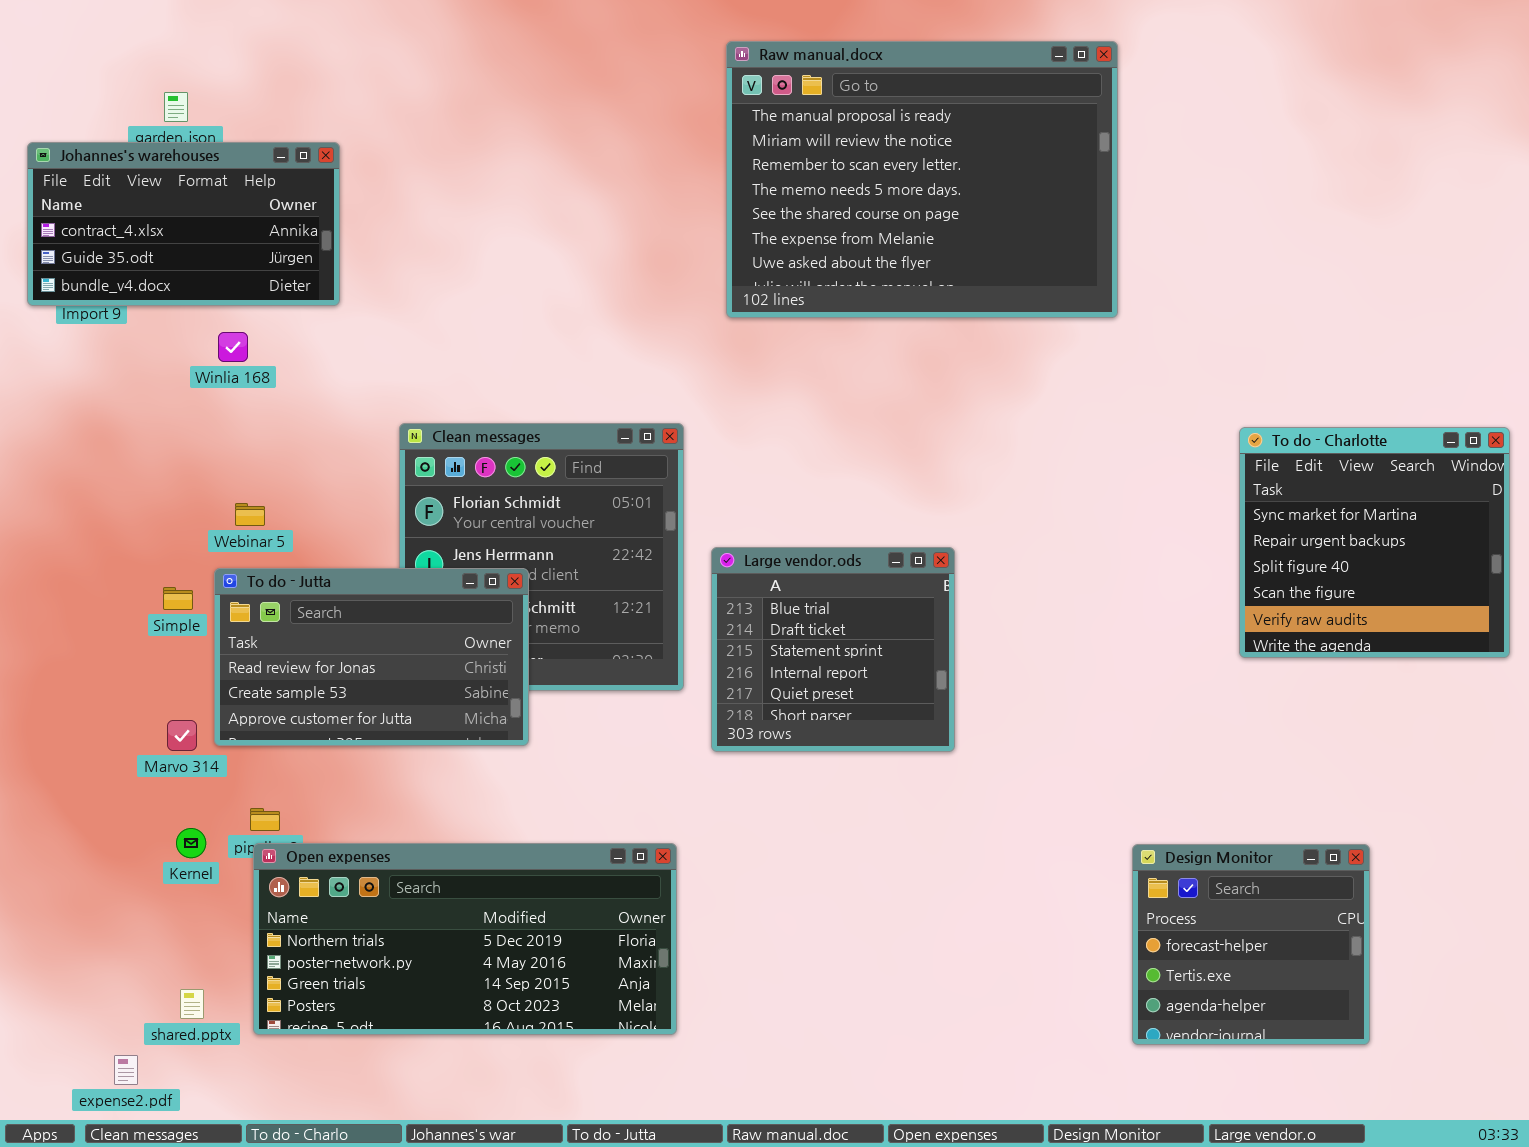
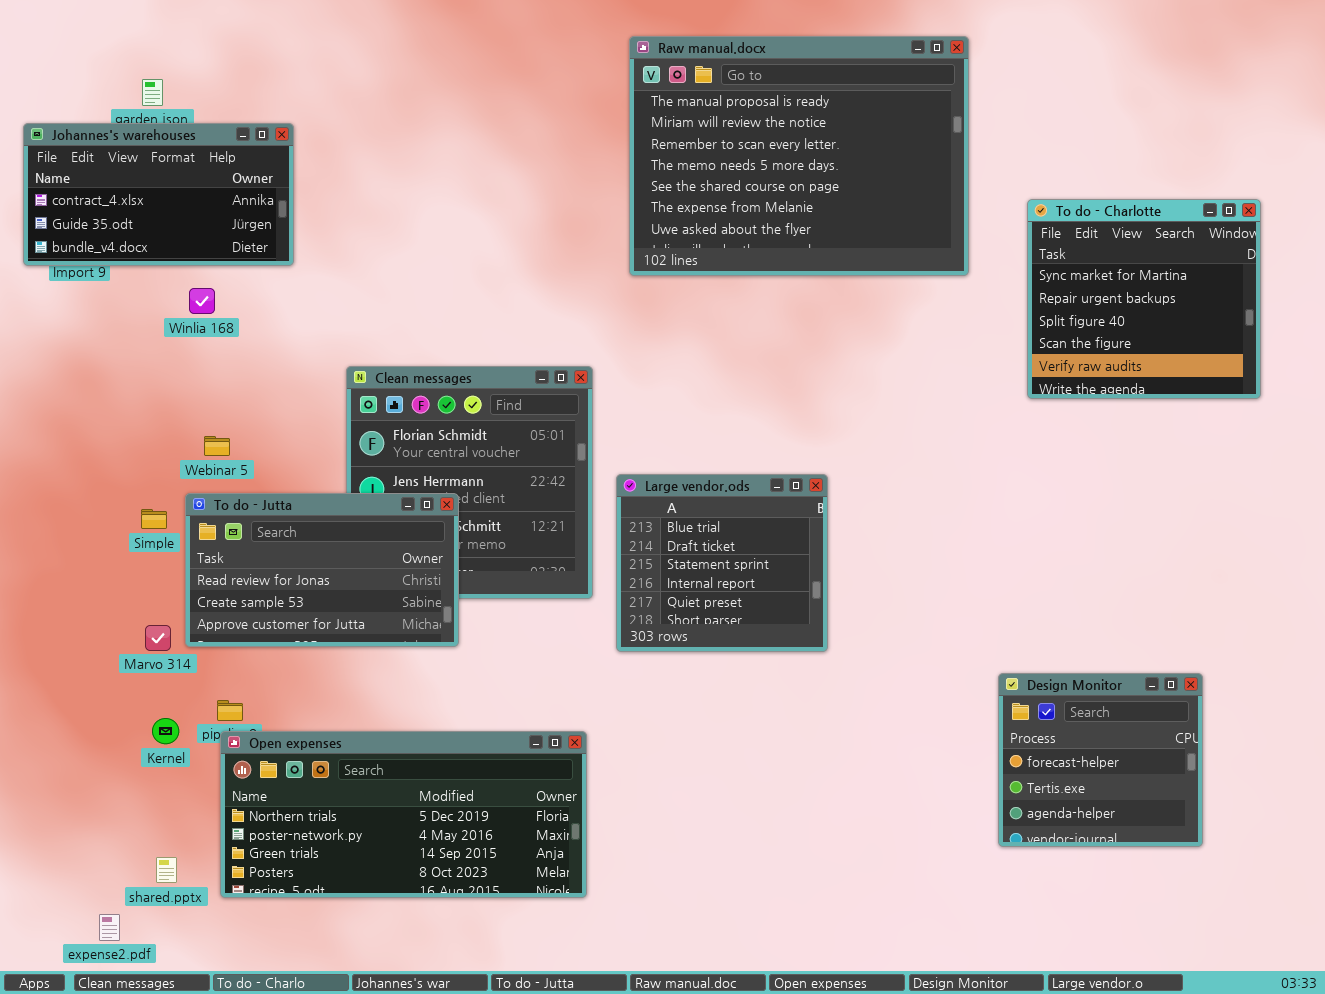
To do - Charlotte: [1239,427,1510,658] -> [1027,199,1261,399], moved
Design Monitor: [1132,844,1370,1045] -> [998,673,1203,847], moved

